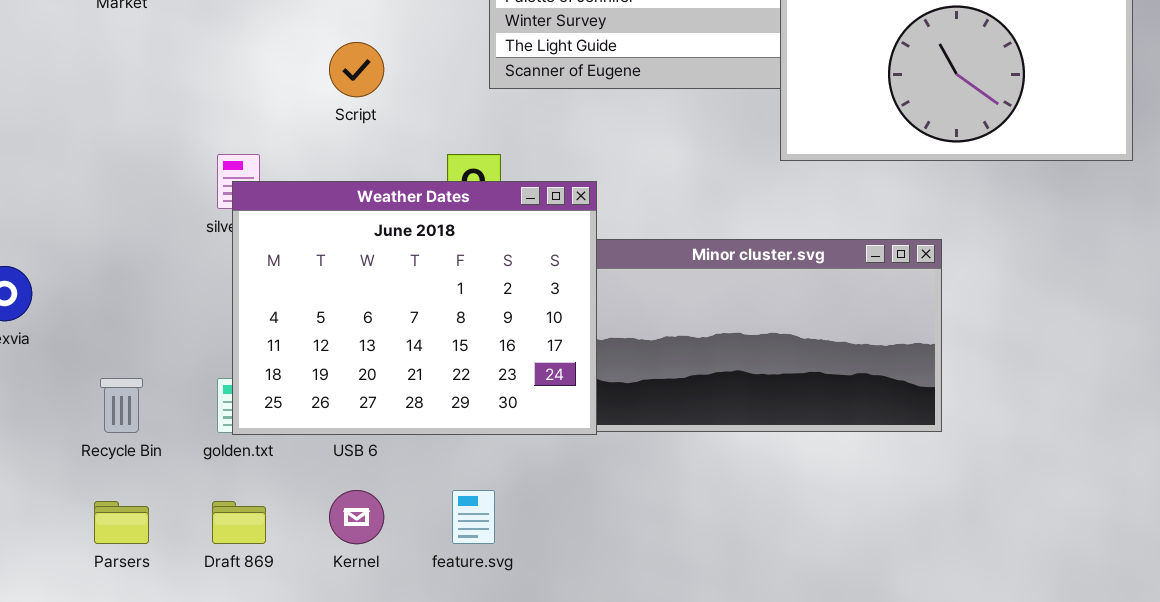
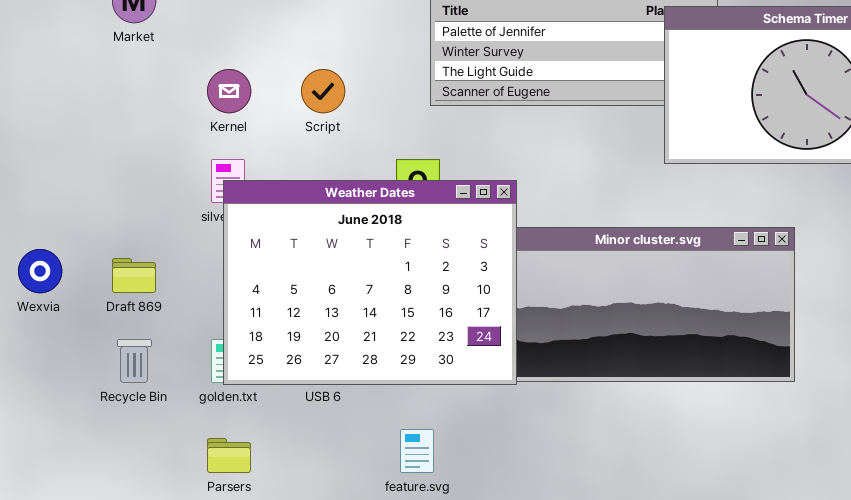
Kernel: [329,490,384,544] -> [207,69,251,113], moved
Parsers: [94,501,149,544] -> [207,438,251,473], moved
Draft 869: [212,501,266,544] -> [112,258,156,293], moved

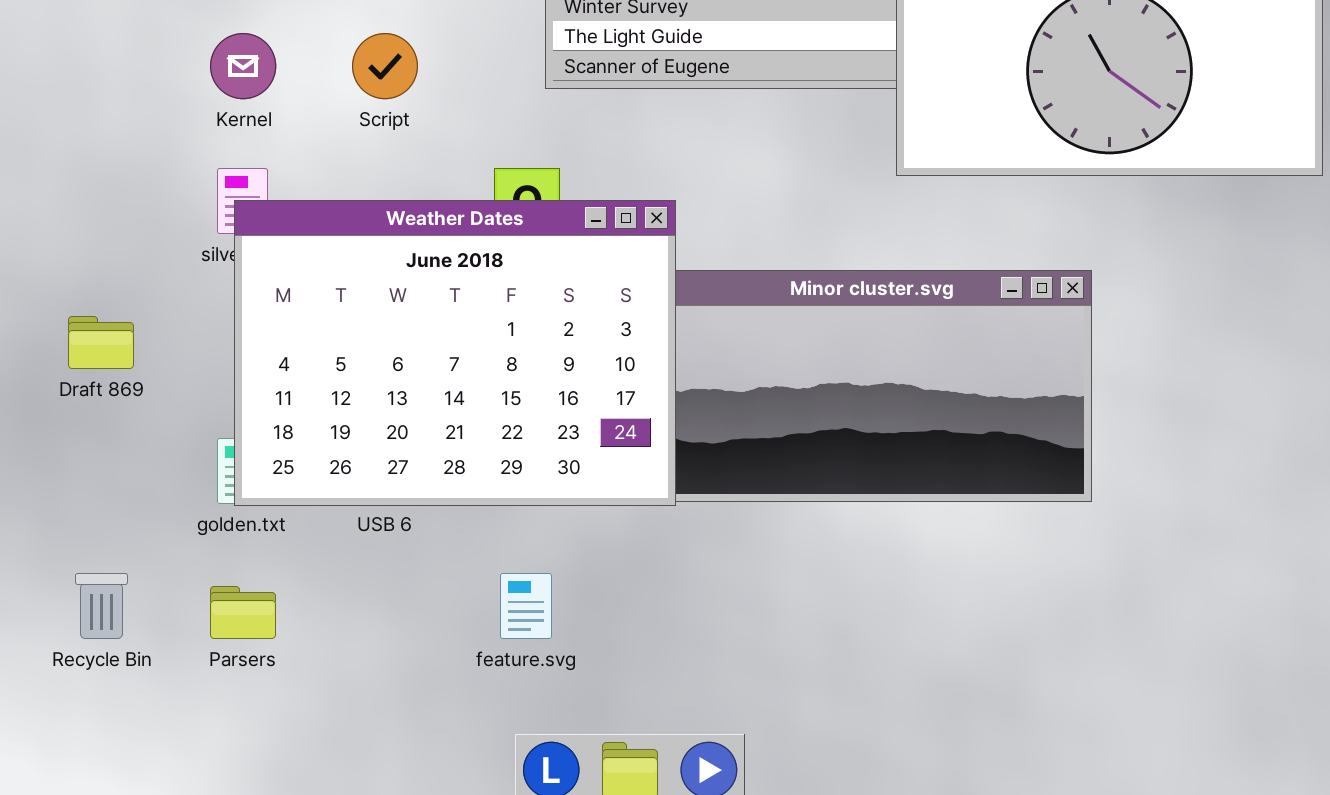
Recycle Bin: [117,339,152,383] -> [75,573,128,639], moved

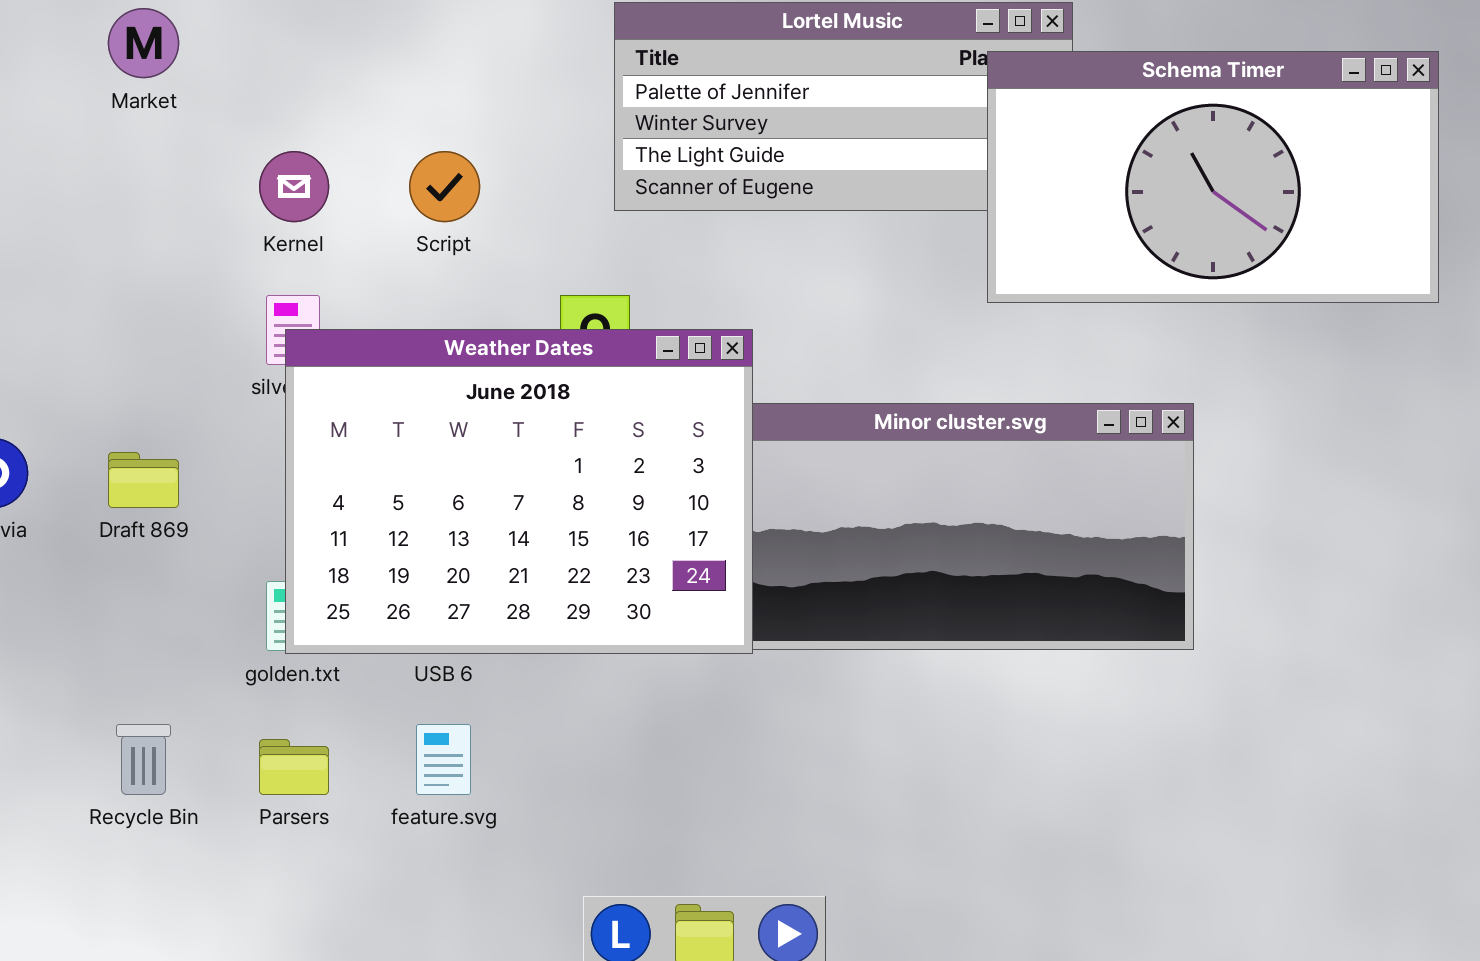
feature.svg: [500,573,552,639] -> [416,724,471,795], moved

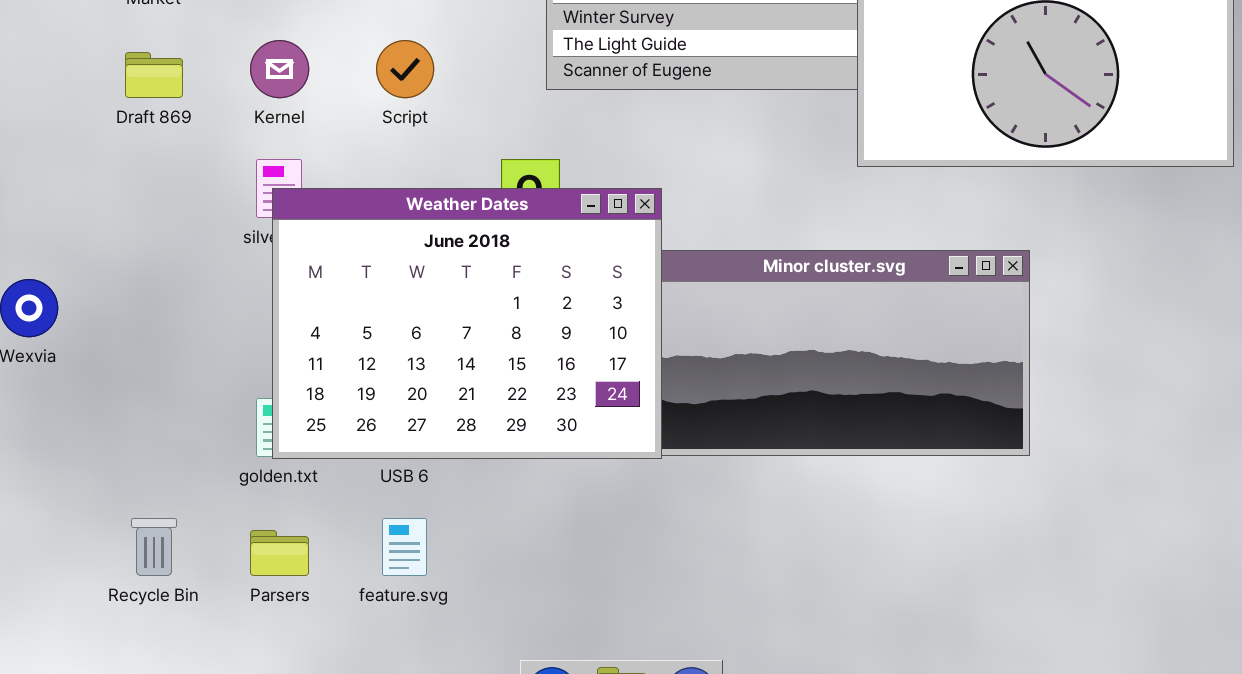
Draft 869: [108,452,179,508] -> [125,52,183,98], moved

